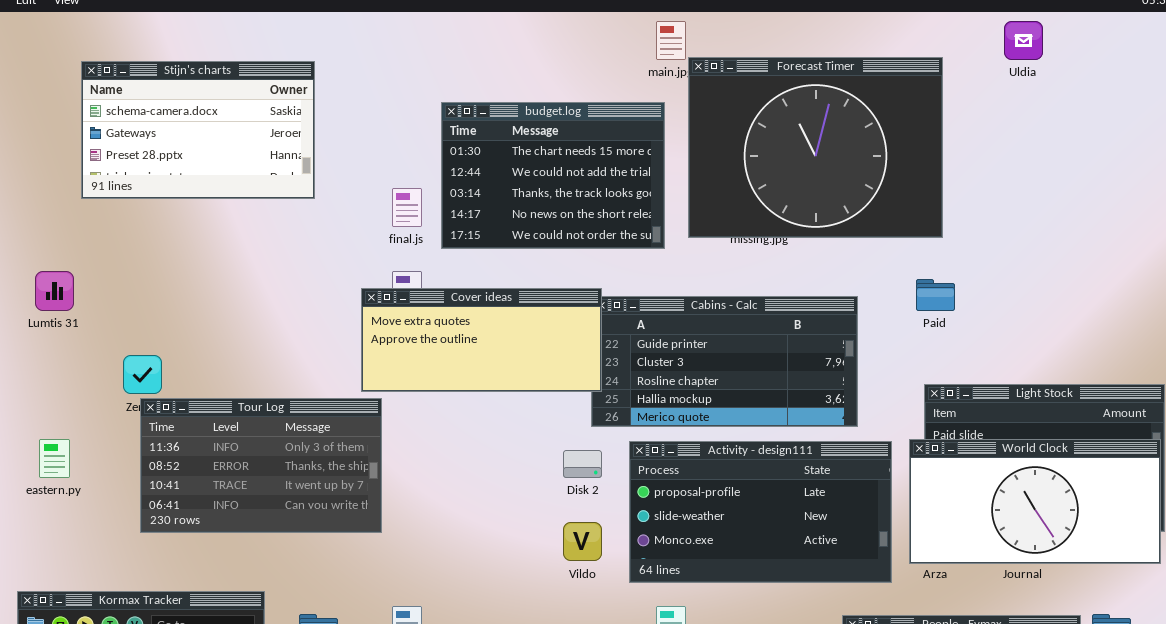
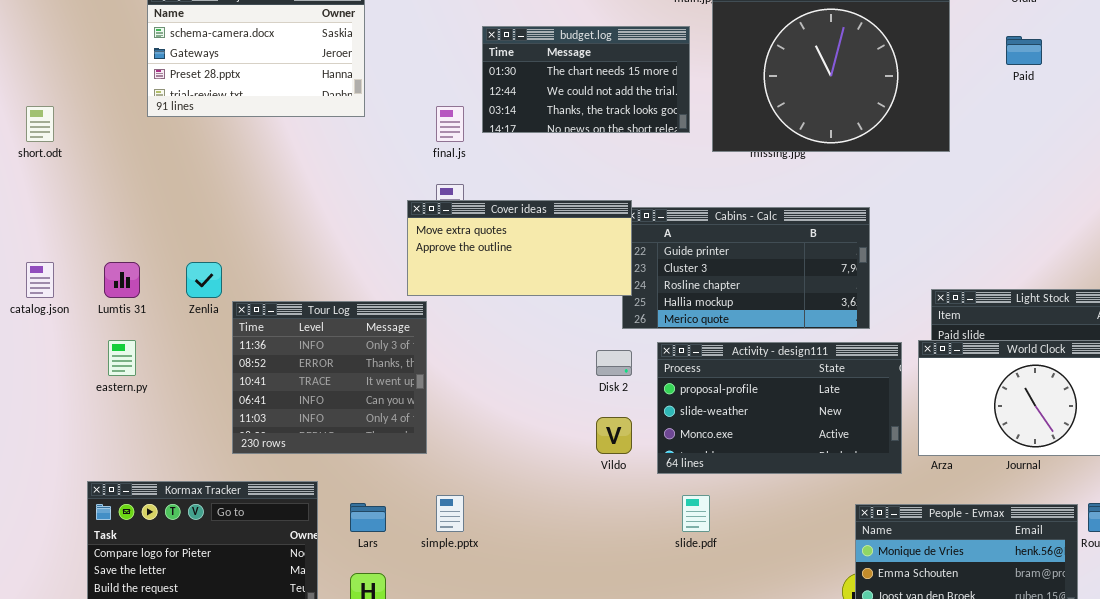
budget.log: [441,102,665,249] -> [482,26,690,133], resized
Lumtis 31: [35,271,74,311] -> [104,262,140,298], moved
Paid: [916,279,955,311] -> [1006,36,1042,65], moved
Tour Log: [140,398,382,533] -> [232,301,427,454], resized

